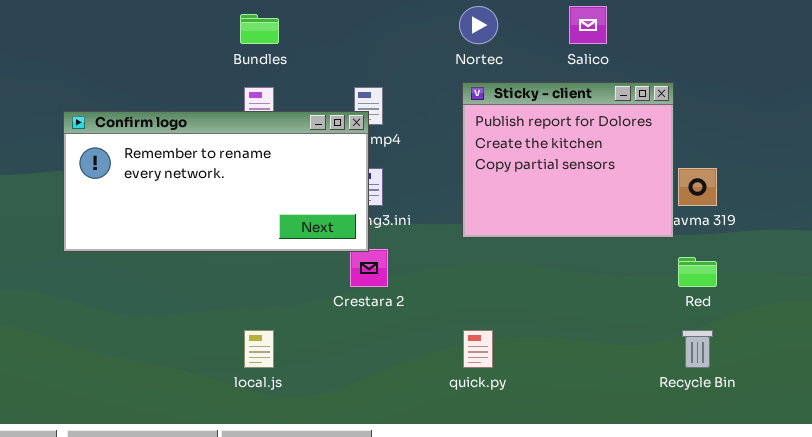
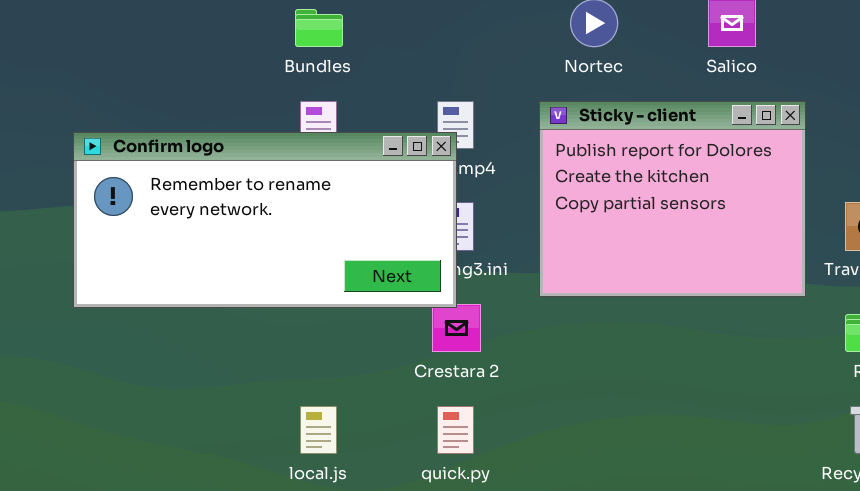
Sticky - client: [462,82,674,238] -> [539,101,806,297], moved
quick.py: [463,330,493,368] -> [437,406,474,454], moved

